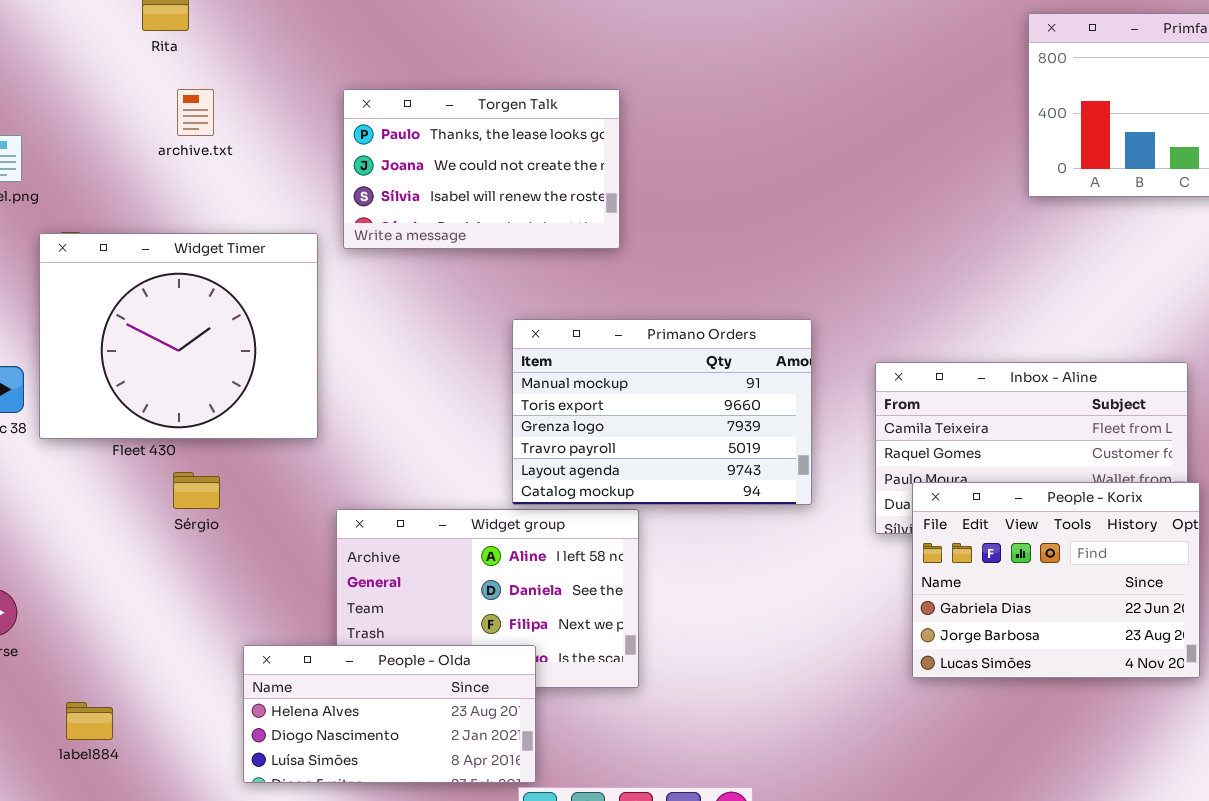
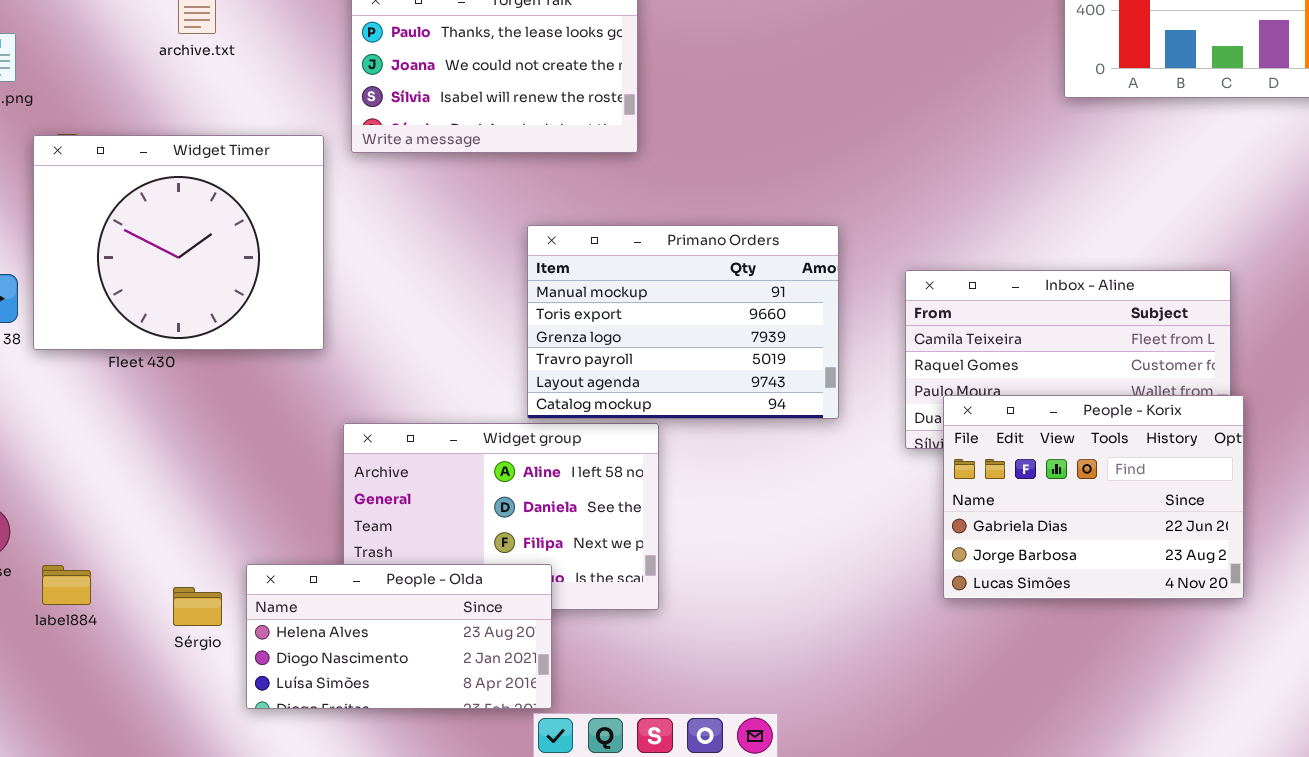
Sérgio: [173,472,220,509] -> [173,587,222,626], moved
label884: [66,702,113,740] -> [42,565,91,605], moved

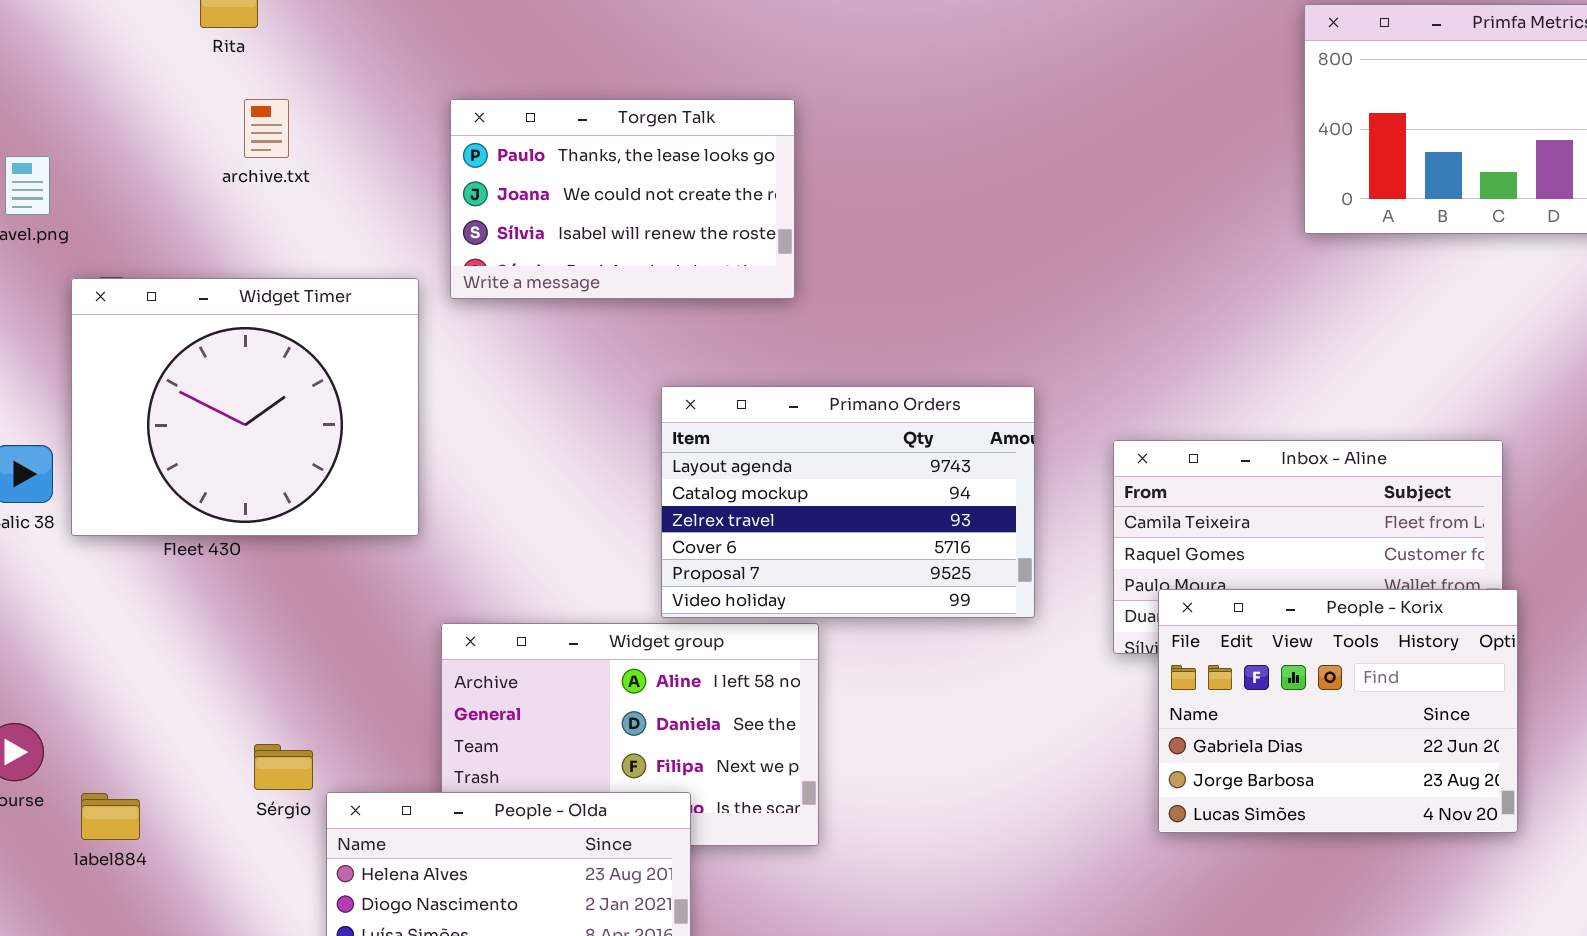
Primano Orders: [527,225,839,419] -> [661,386,1035,618], scrolled down 4 rows
Sérgio: [173,587,222,626] -> [254,744,313,790], moved

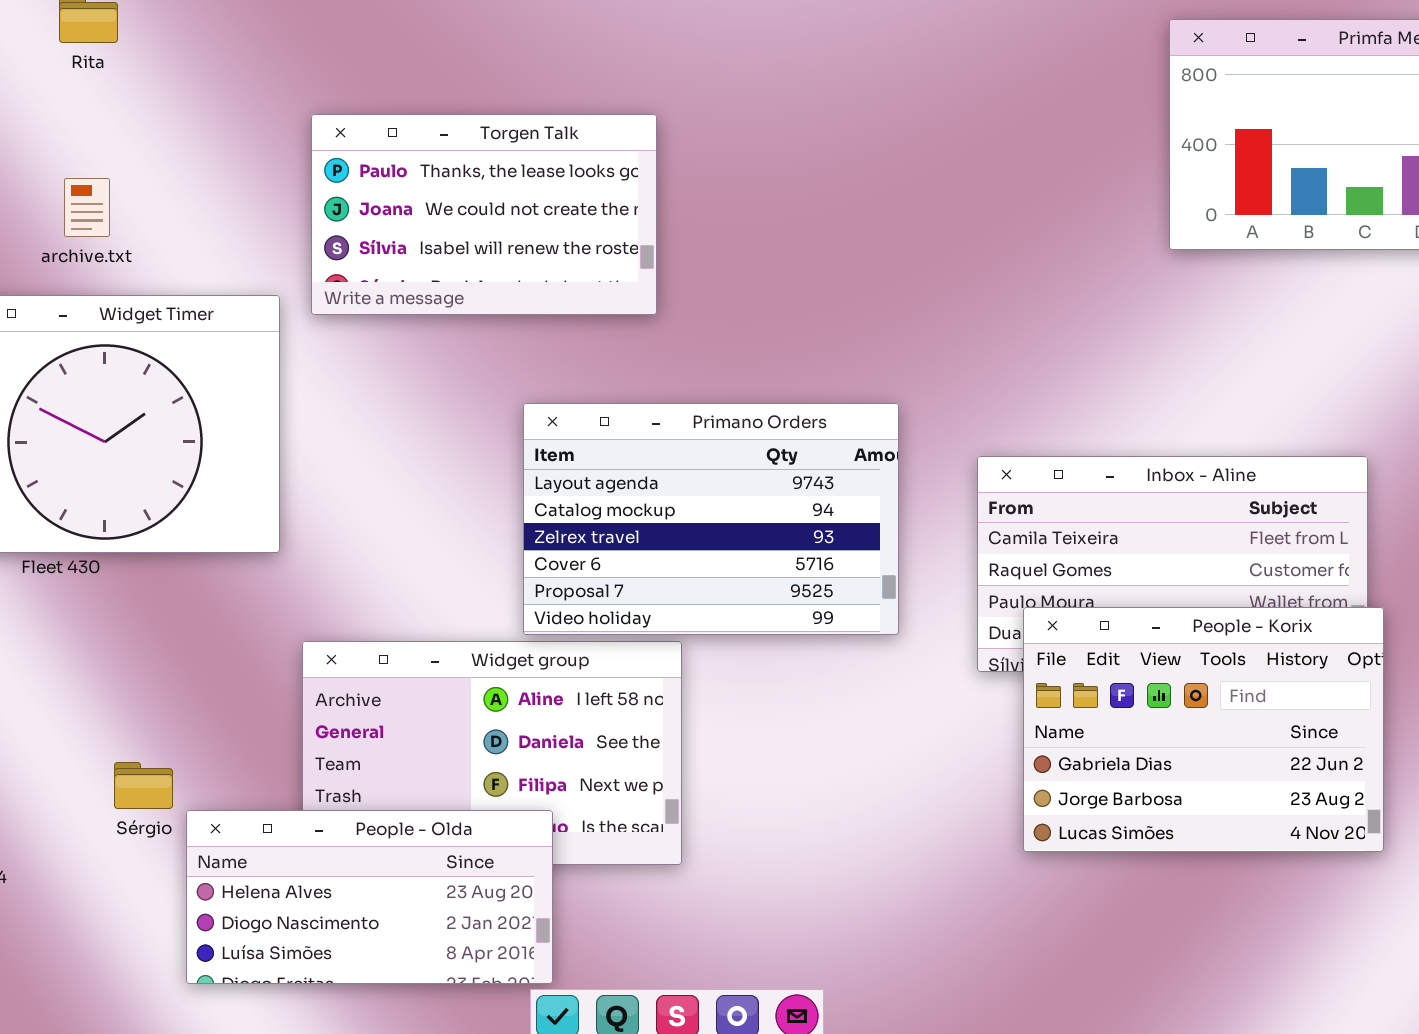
archive.txt: [244,99,289,158] -> [64,178,110,237], moved

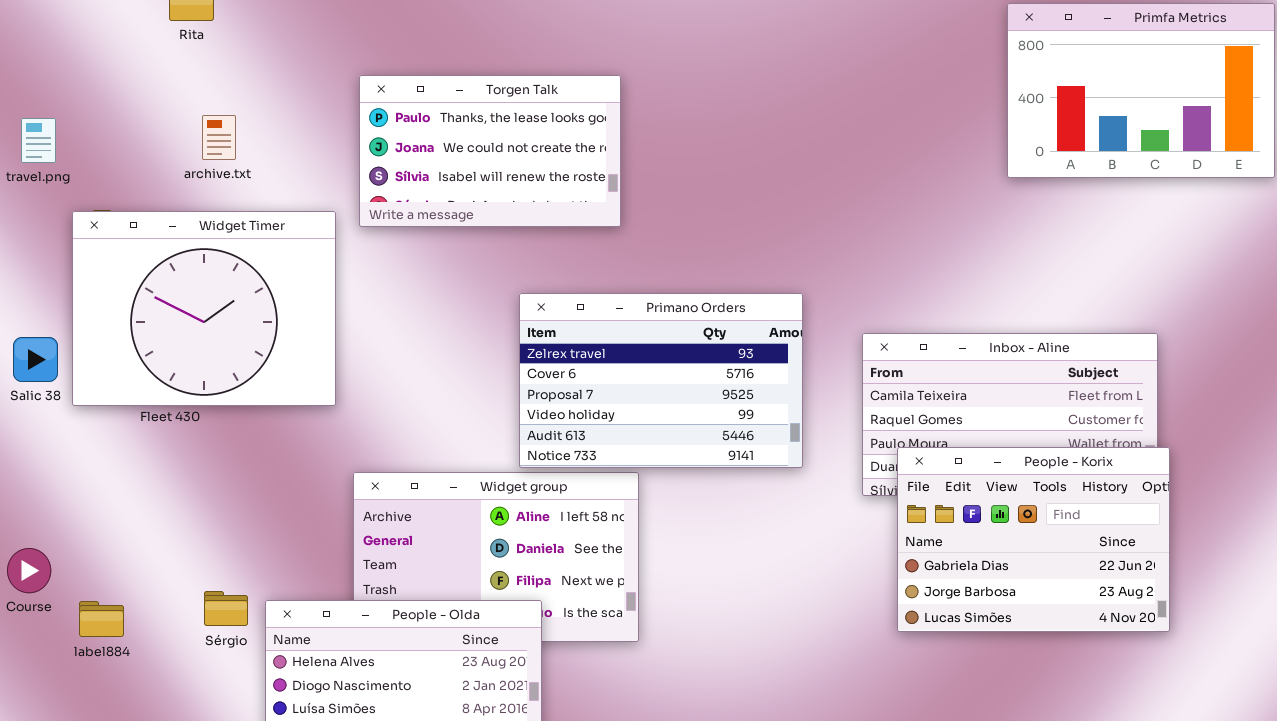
archive.txt: [64,178,110,237] -> [202,115,236,160], moved
Primano Orders: [523,403,899,635] -> [519,293,803,468], scrolled down 2 rows
Sérgio: [114,762,173,809] -> [204,591,248,626], moved

